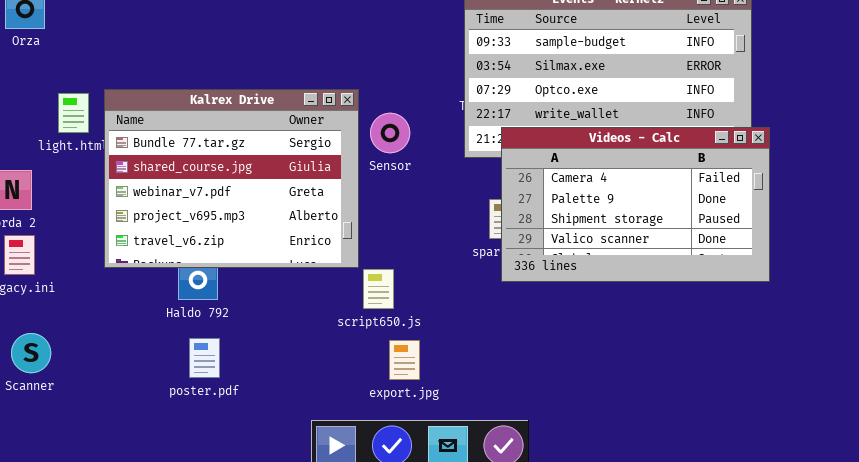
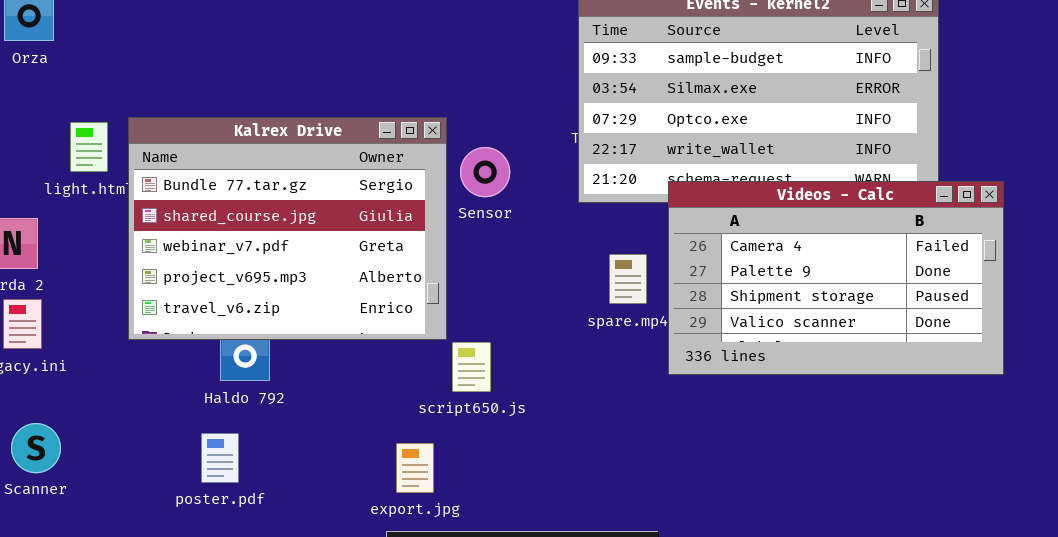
Videos - Calc: [501,127,770,282] -> [668,181,1004,375], moved
poster.pdf: [189,338,220,378] -> [201,433,239,483], moved
export.jpg: [389,340,420,380] -> [396,443,434,493], moved

